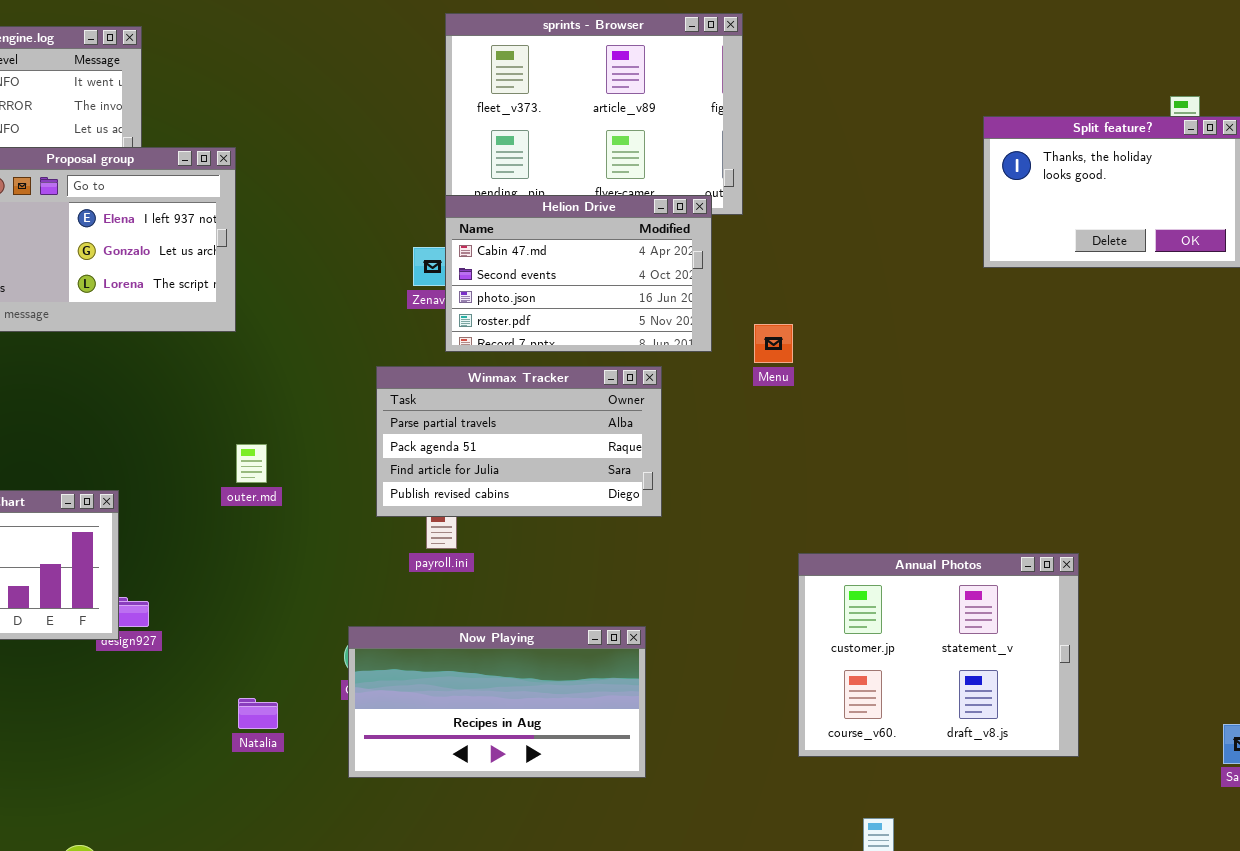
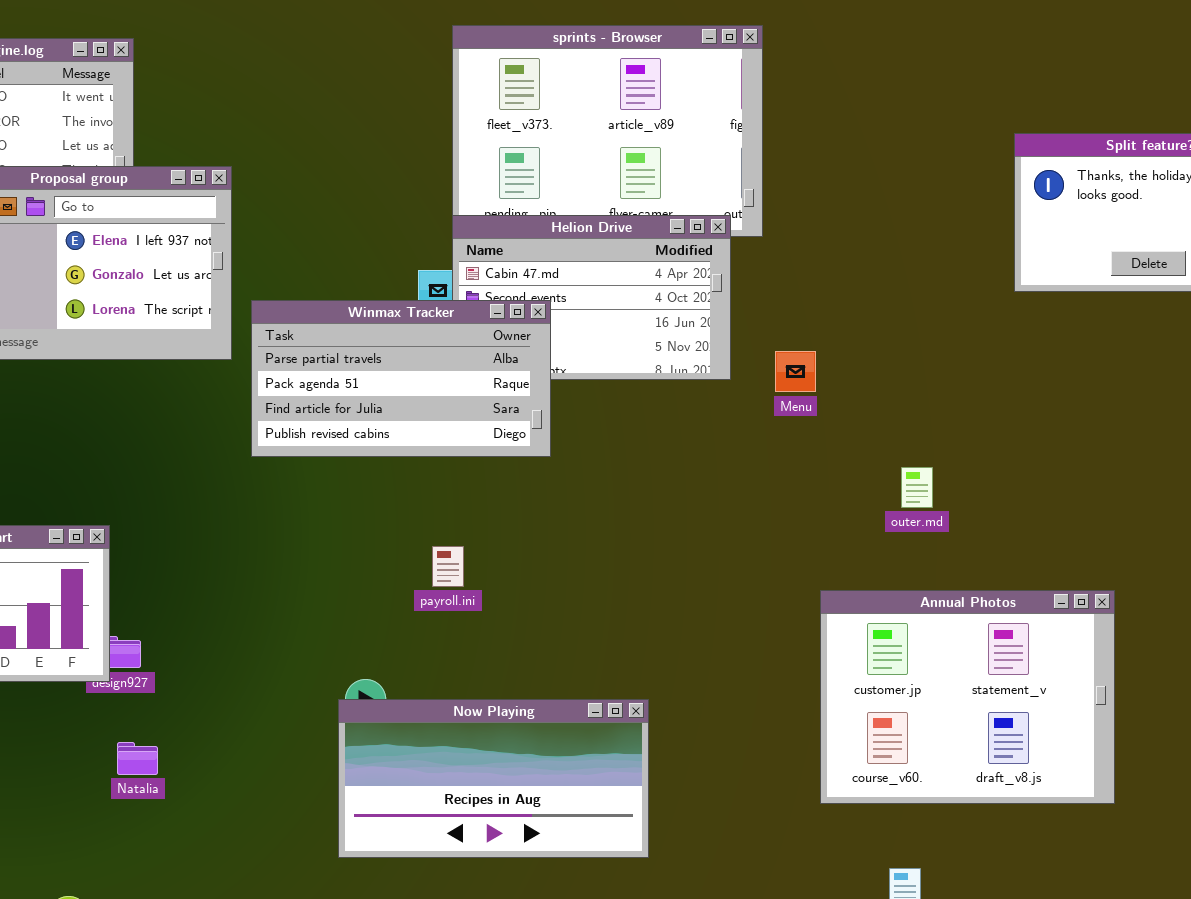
Winmax Tracker: [376,366,662,517] -> [251,300,551,457], moved
outer.md: [236,444,267,483] -> [901,467,933,508], moved
Now Playing: [348,626,646,778] -> [338,699,649,858], moved
Natalia: [238,698,278,729] -> [117,742,158,775], moved

